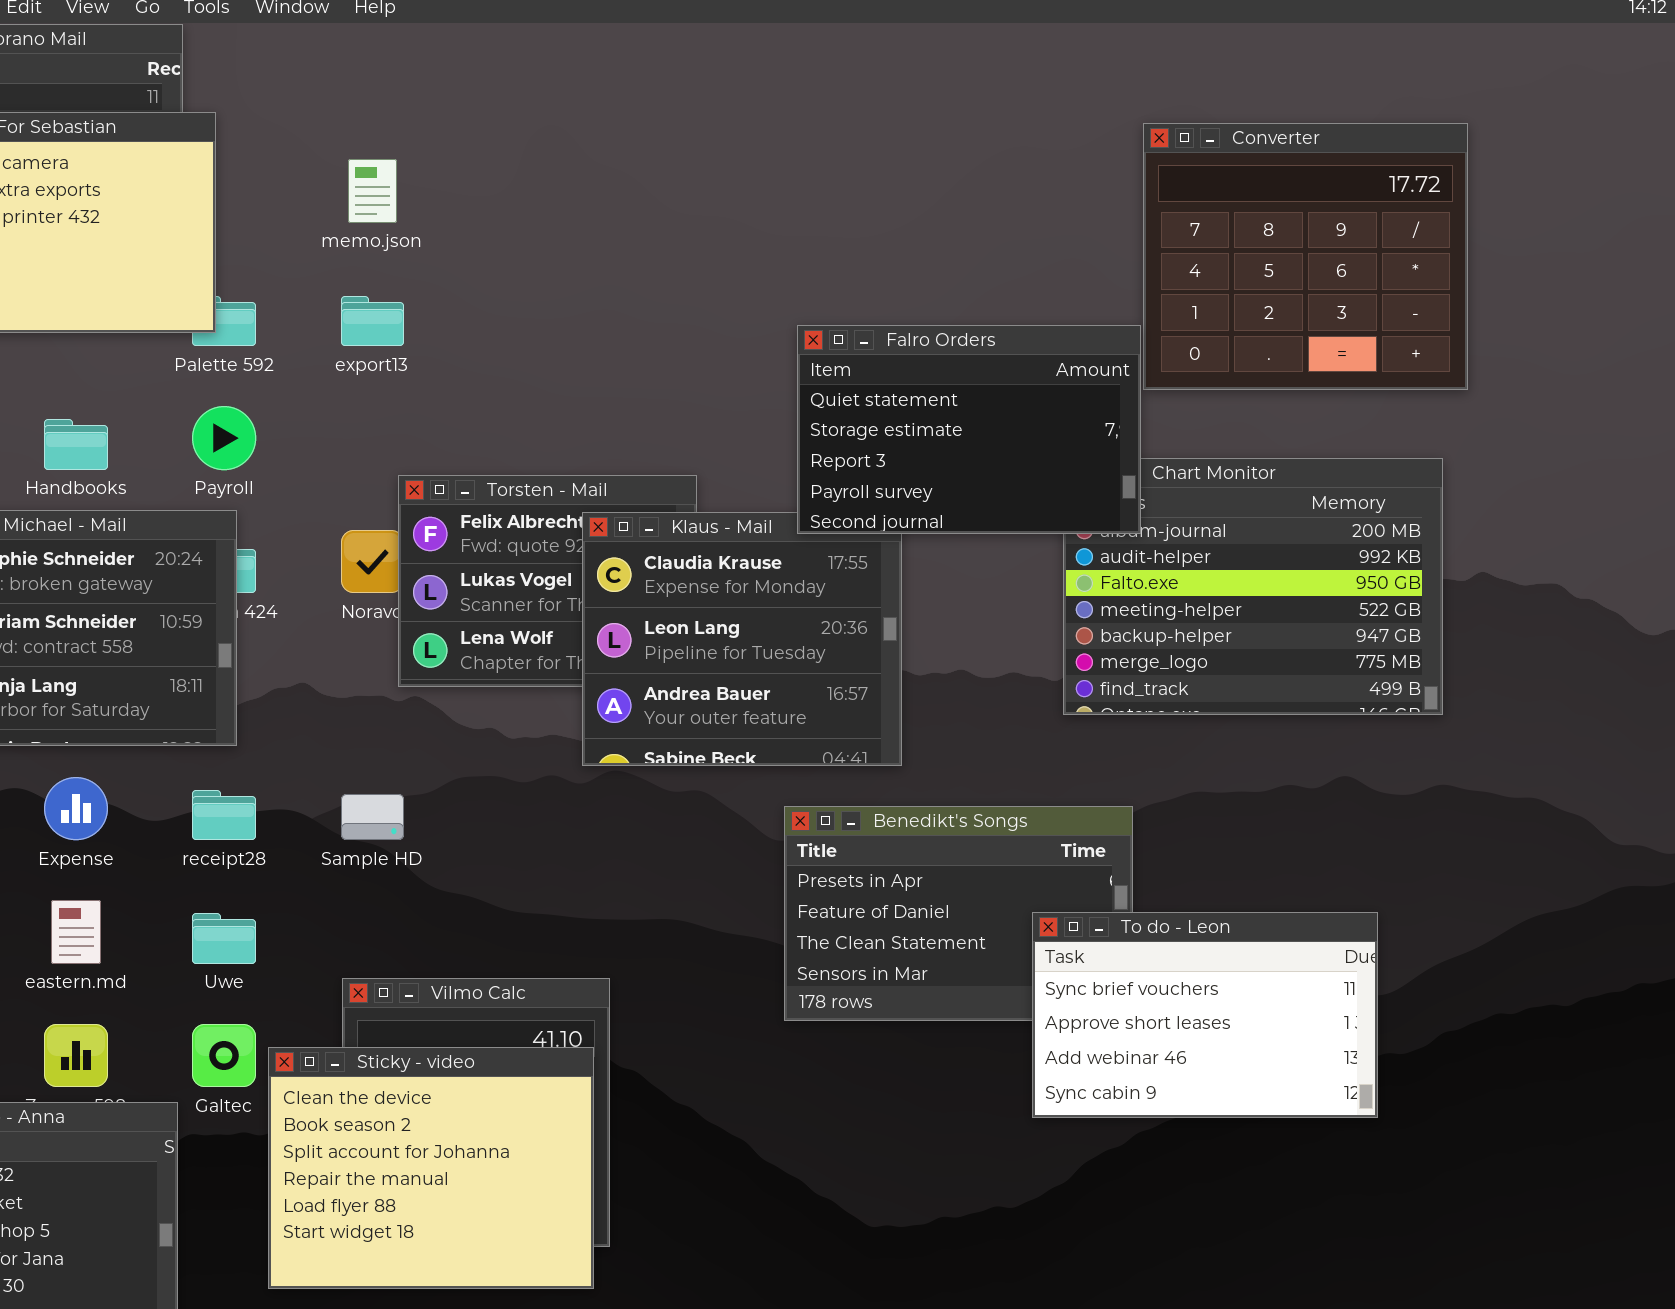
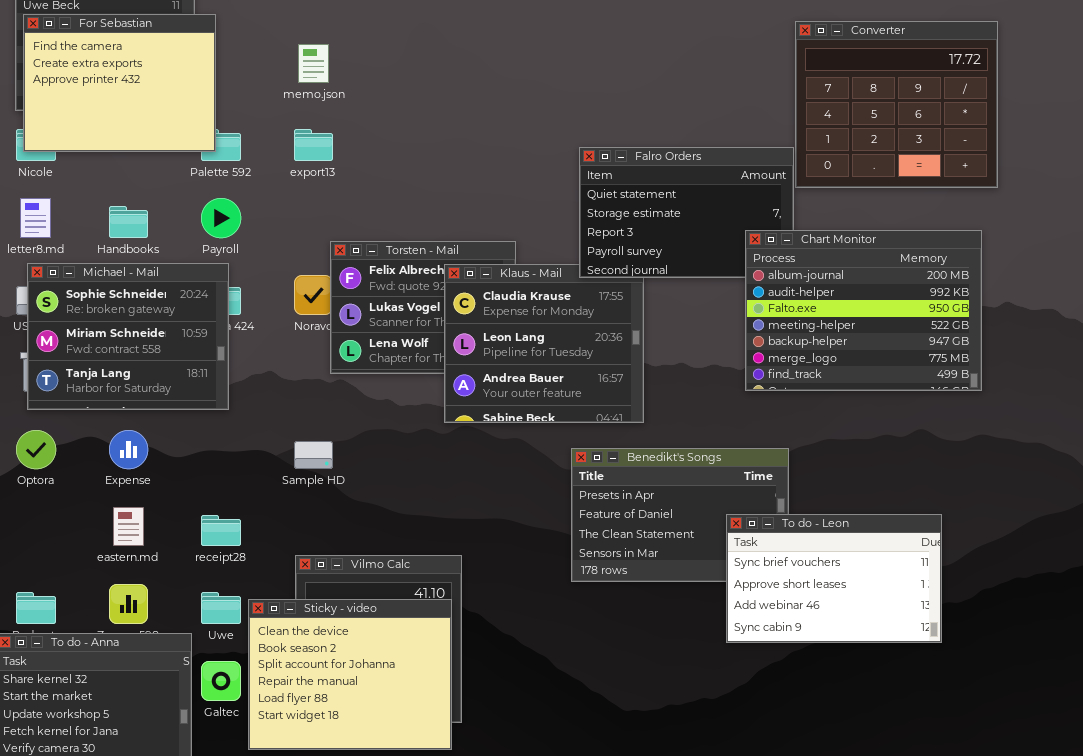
Chart Monitor: [1063,458,1443,715] -> [745,230,982,391], raised
receipt28: [192,790,256,840] -> [201,515,241,546], moved
Uwe: [192,913,256,964] -> [201,592,241,624], moved
Galtec: [192,1024,256,1087] -> [201,661,241,701], moved

